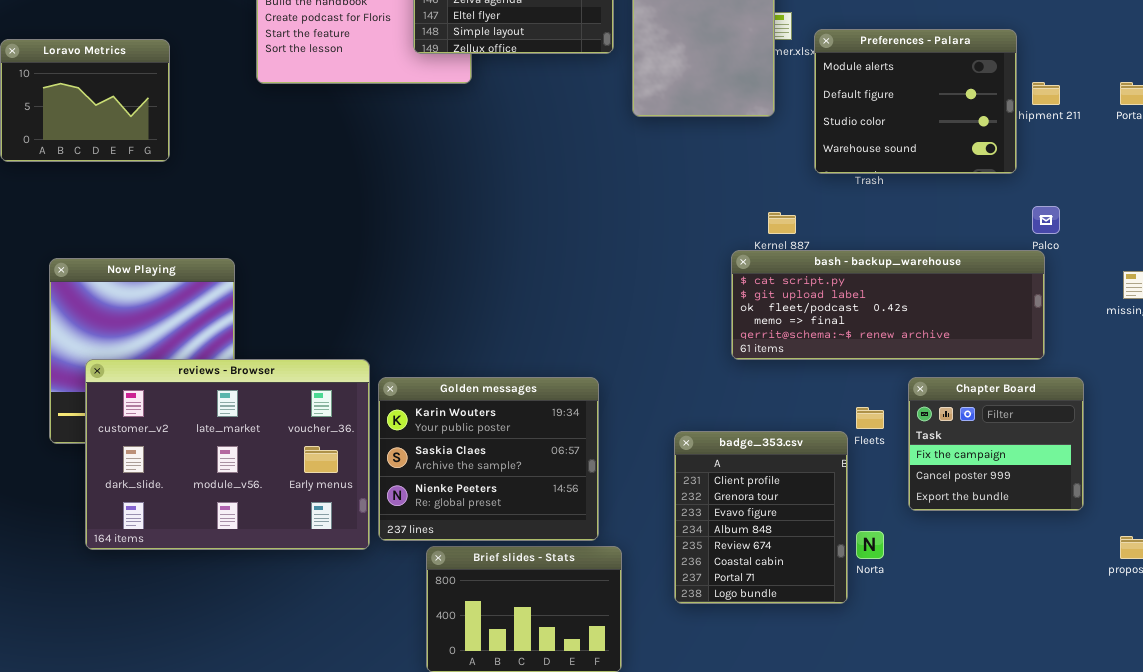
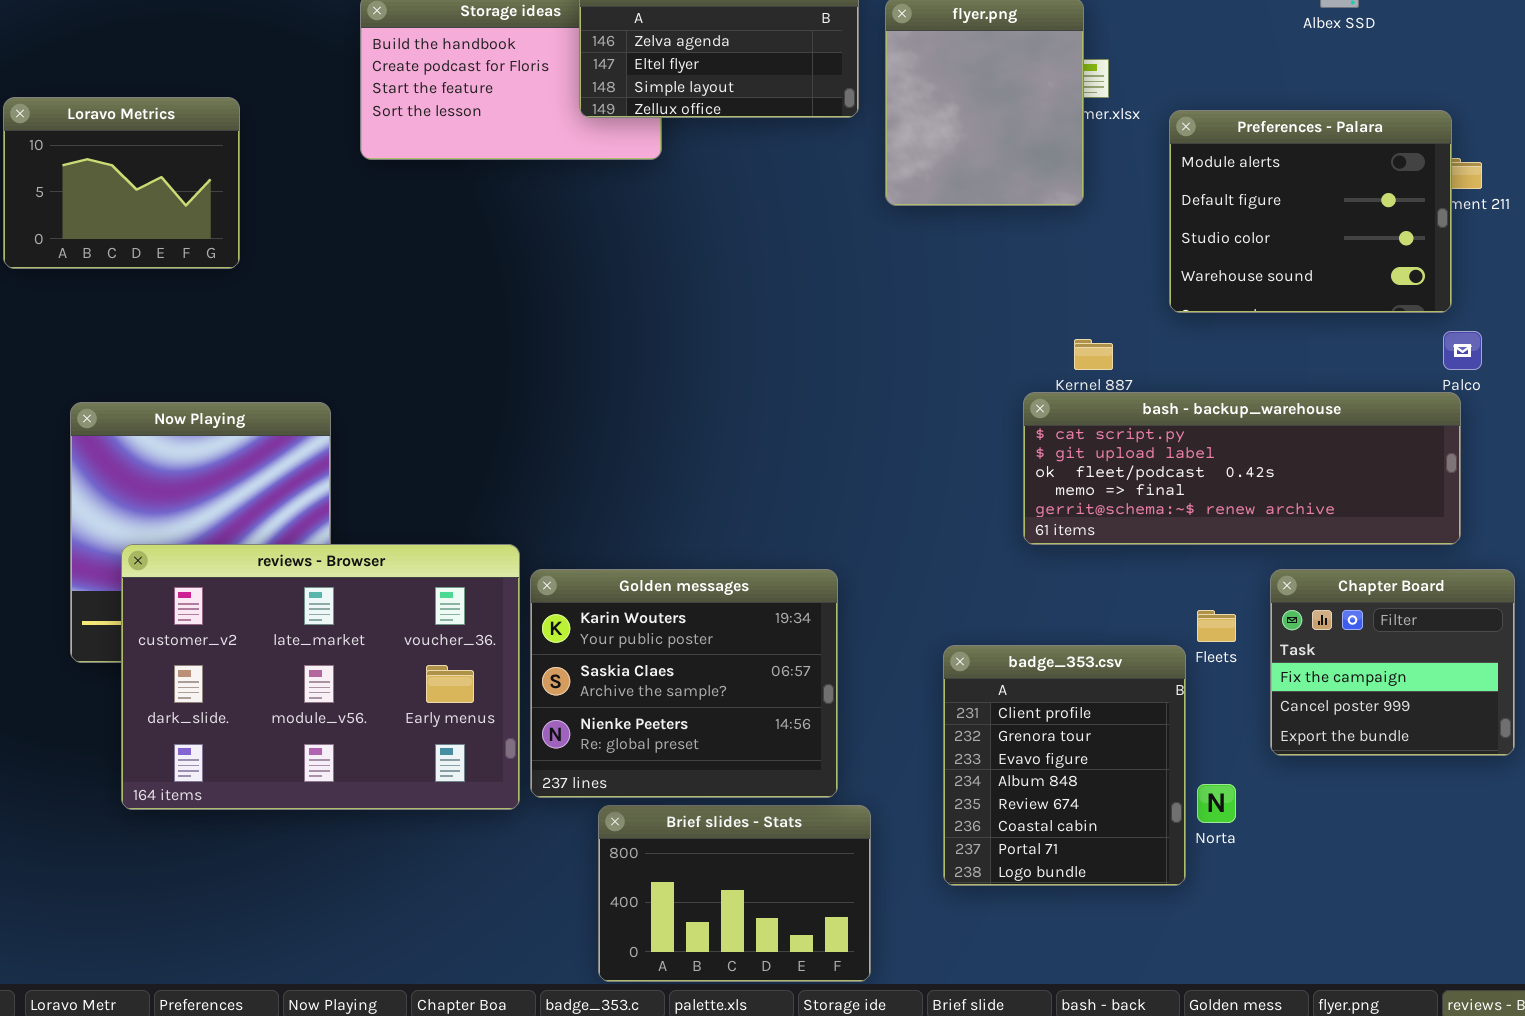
Preferences - Palara: [814,29,1017,174] -> [1169,110,1452,313], moved

